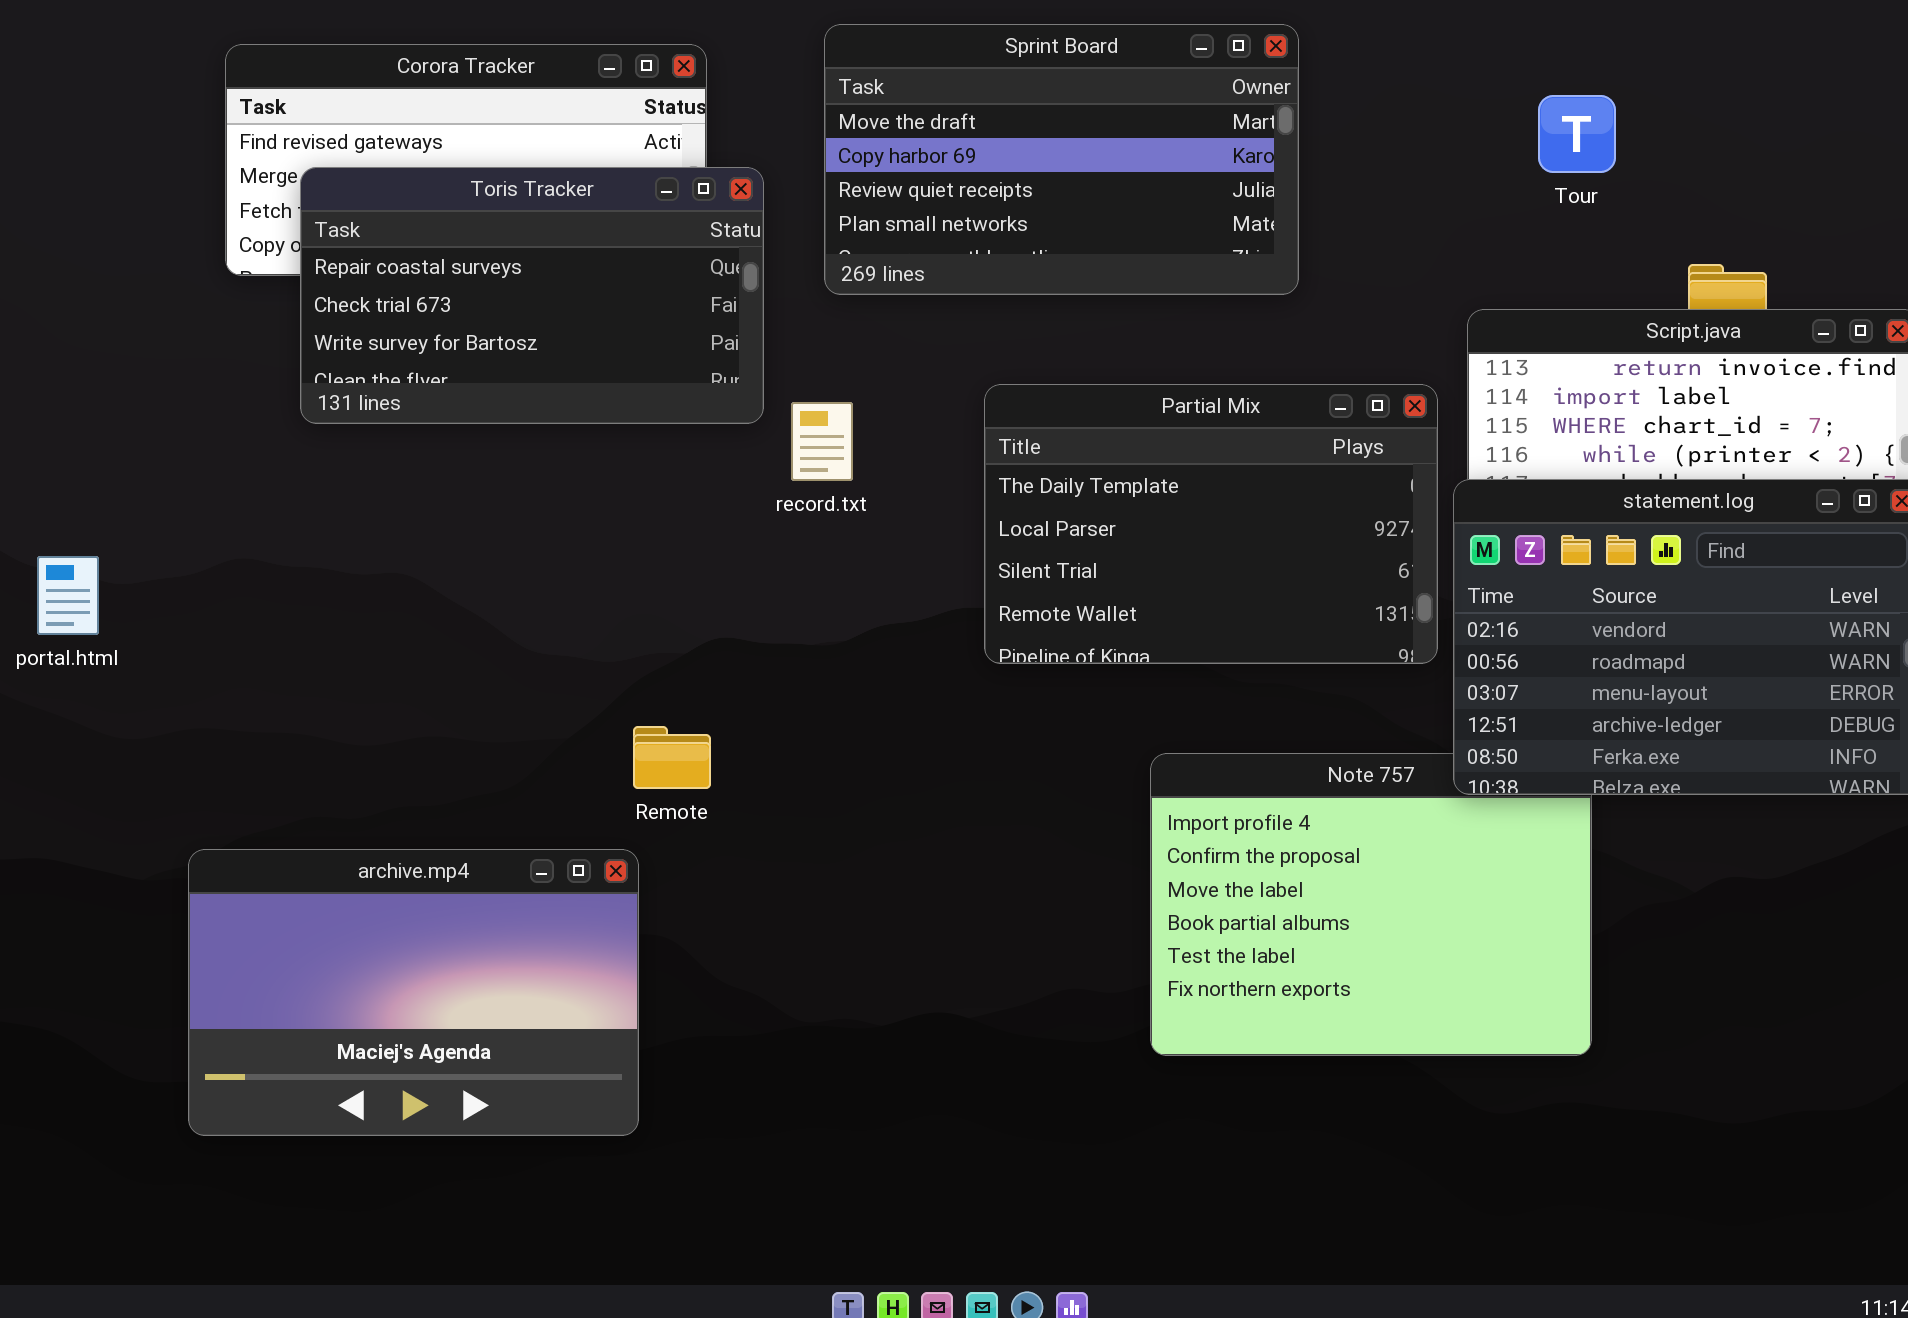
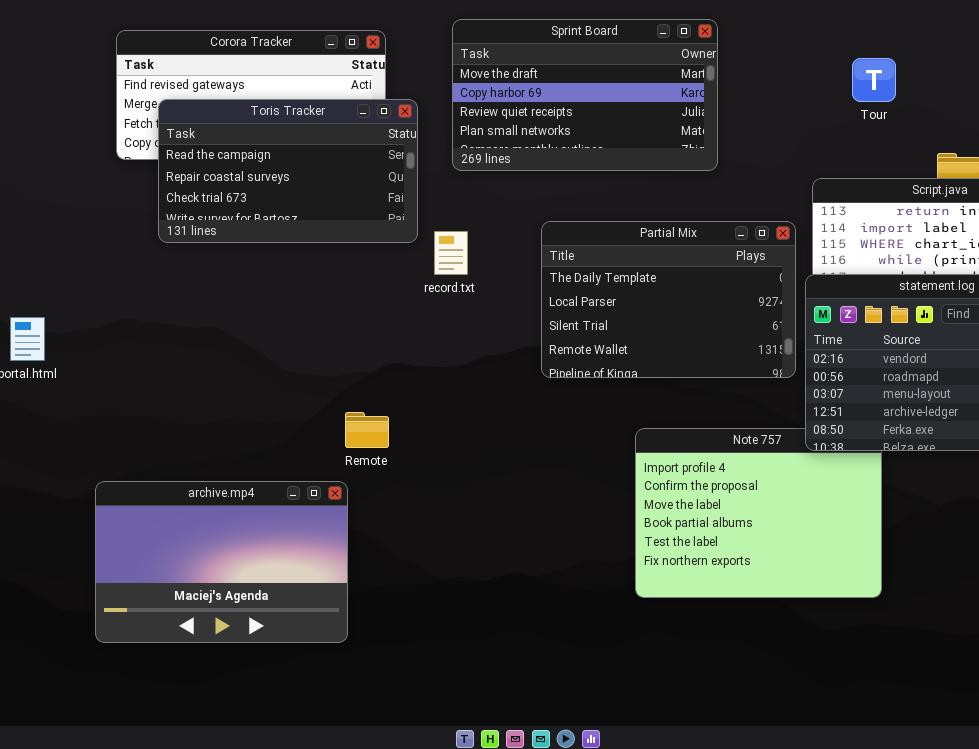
Toris Tracker: [300,167,764,424] -> [158,99,418,243], scrolled up 1 row

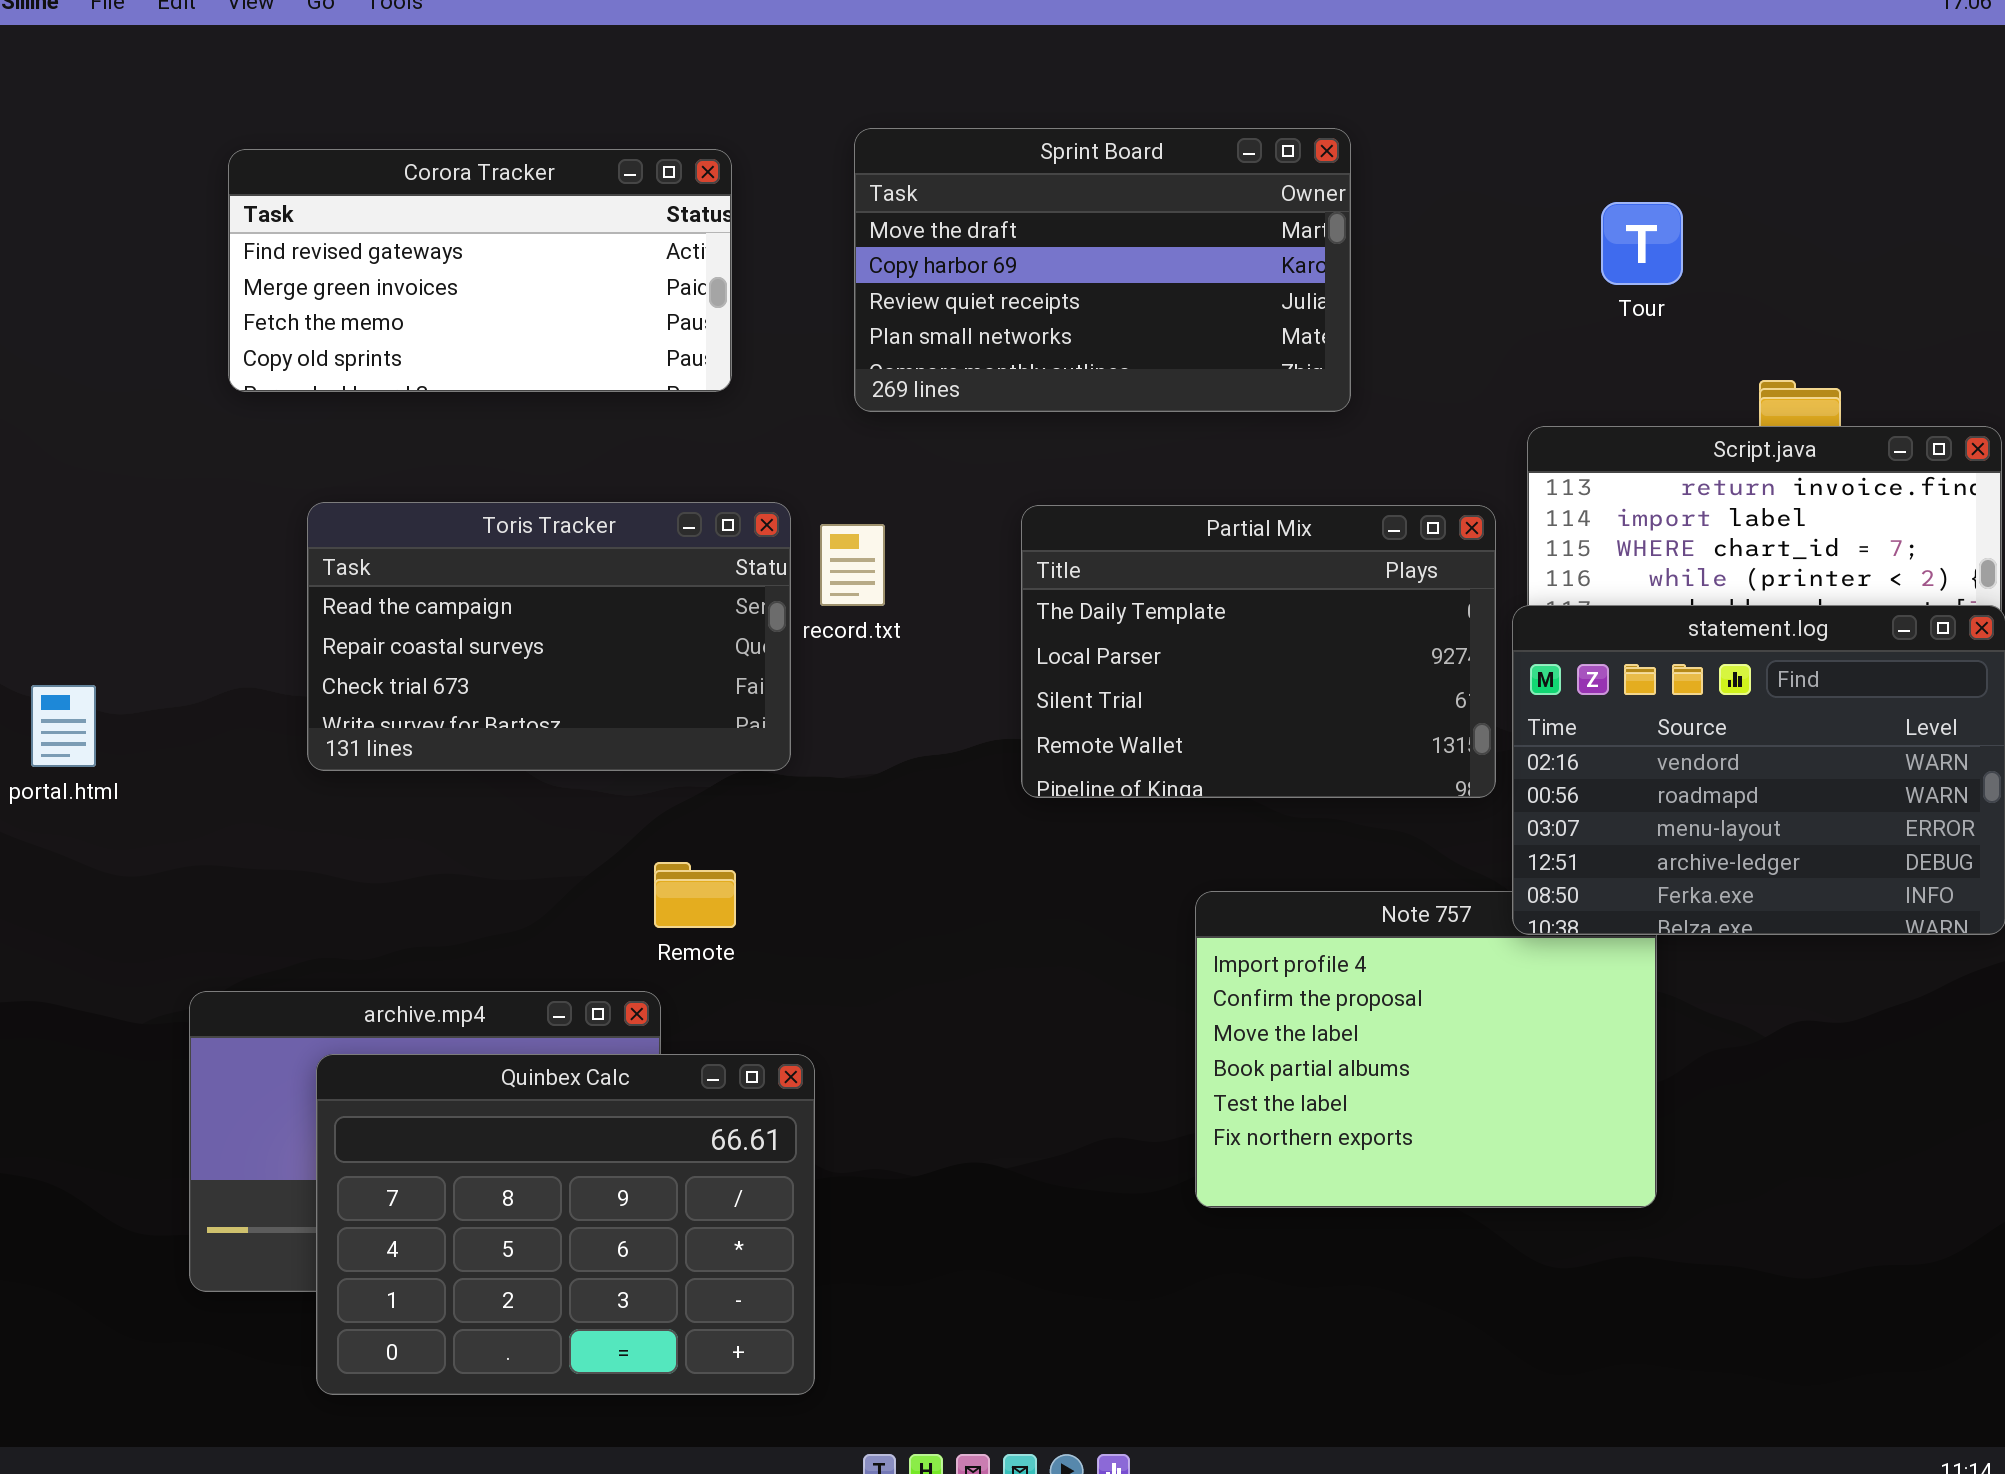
Toris Tracker: [158,99,418,243] -> [307,502,791,771], moved
Quinbex Calc: none -> [316,1054,815,1395], opened

